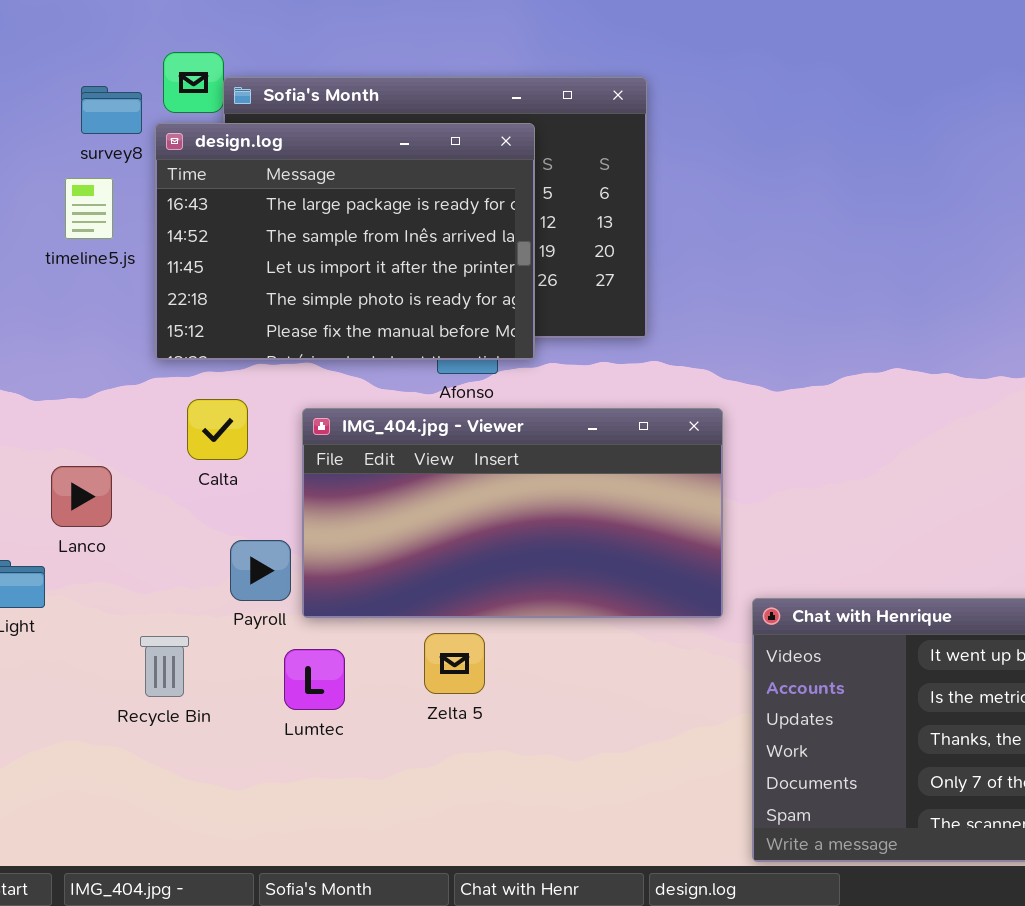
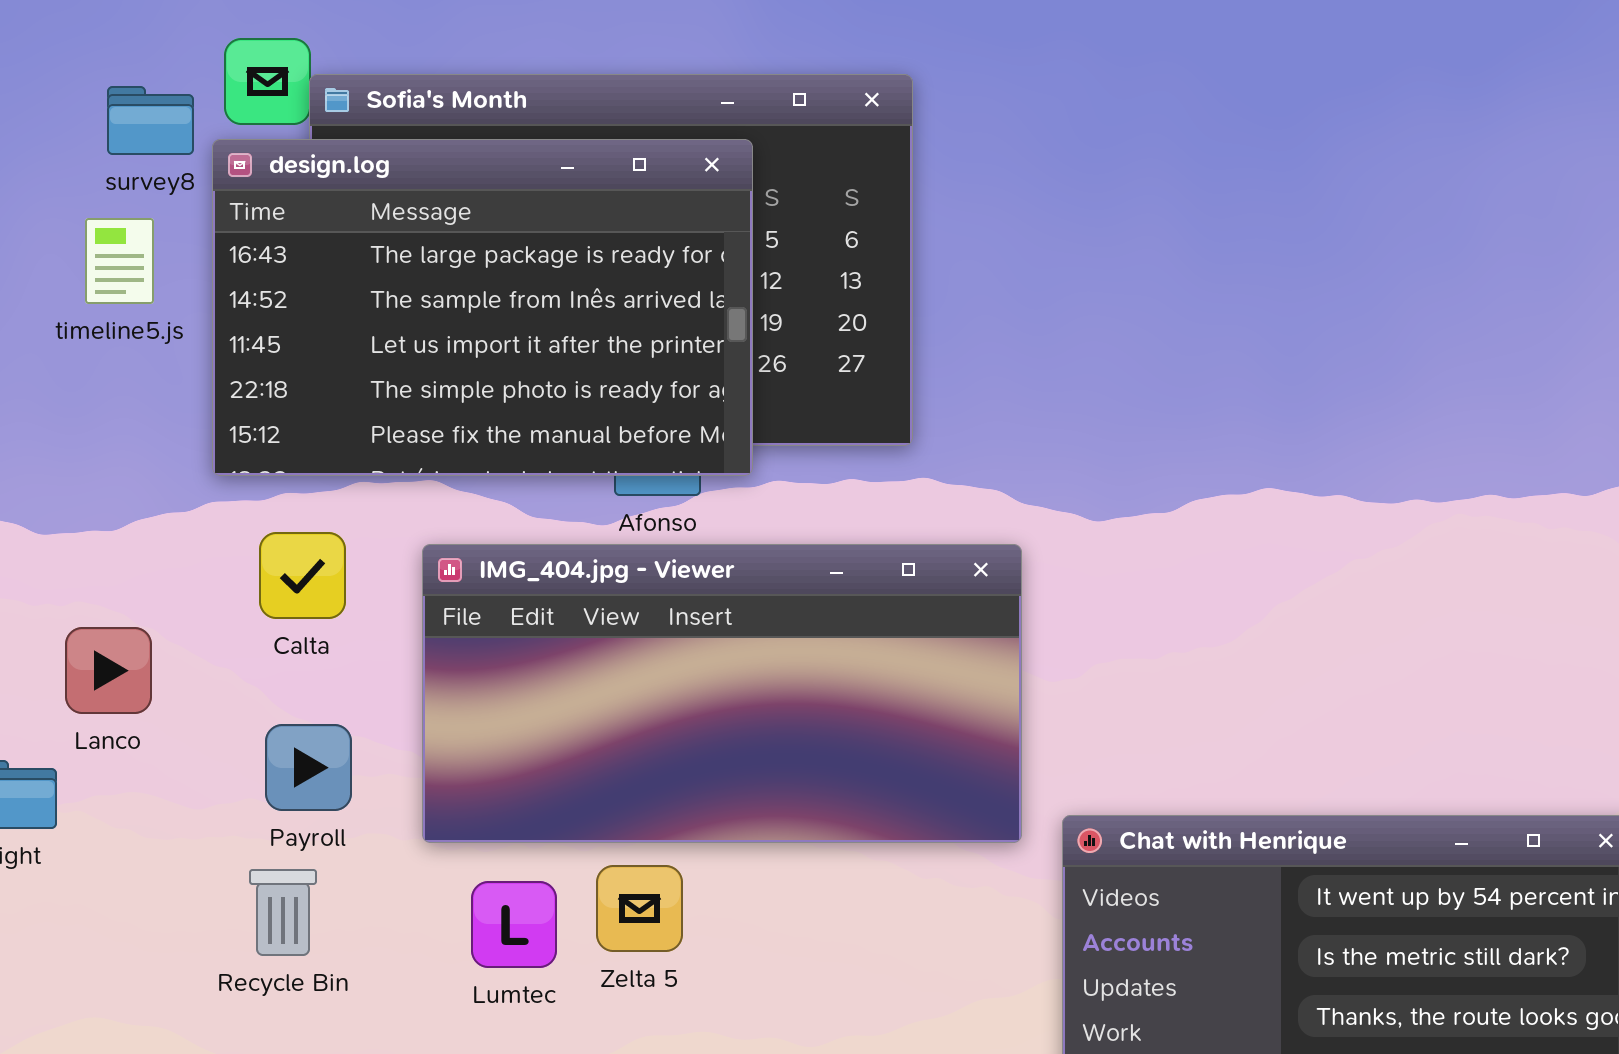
Payroll: [230,540,291,601] -> [265,724,352,811], moved
Recycle Bin: [140,636,189,697] -> [249,869,317,956], moved
Lumtec: [284,649,345,710] -> [471,881,557,968], moved

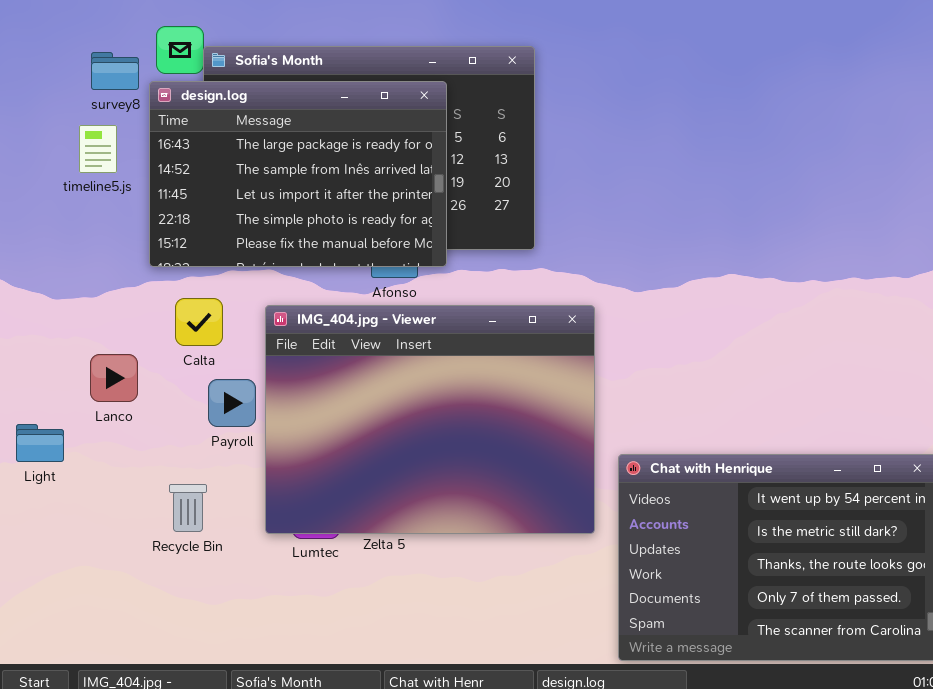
IMG_404.jpg - Viewer: [422,544,1022,843] -> [265,305,595,534], resized
Lanco: [65,627,152,714] -> [90,354,138,402], moved
Payroll: [265,724,352,811] -> [208,379,256,427], moved

